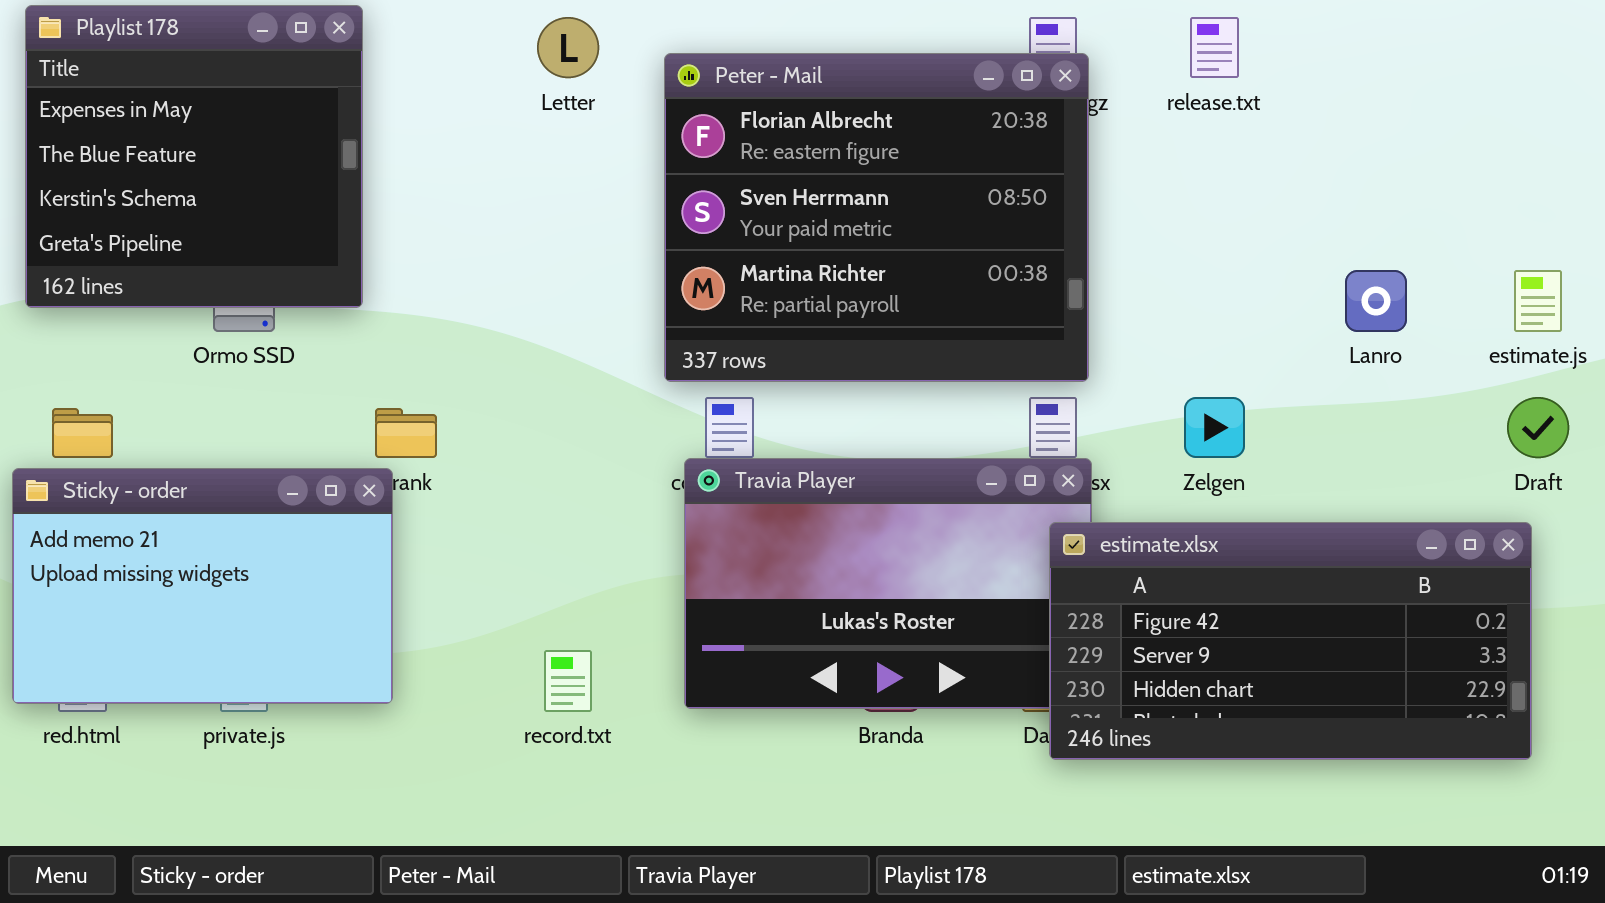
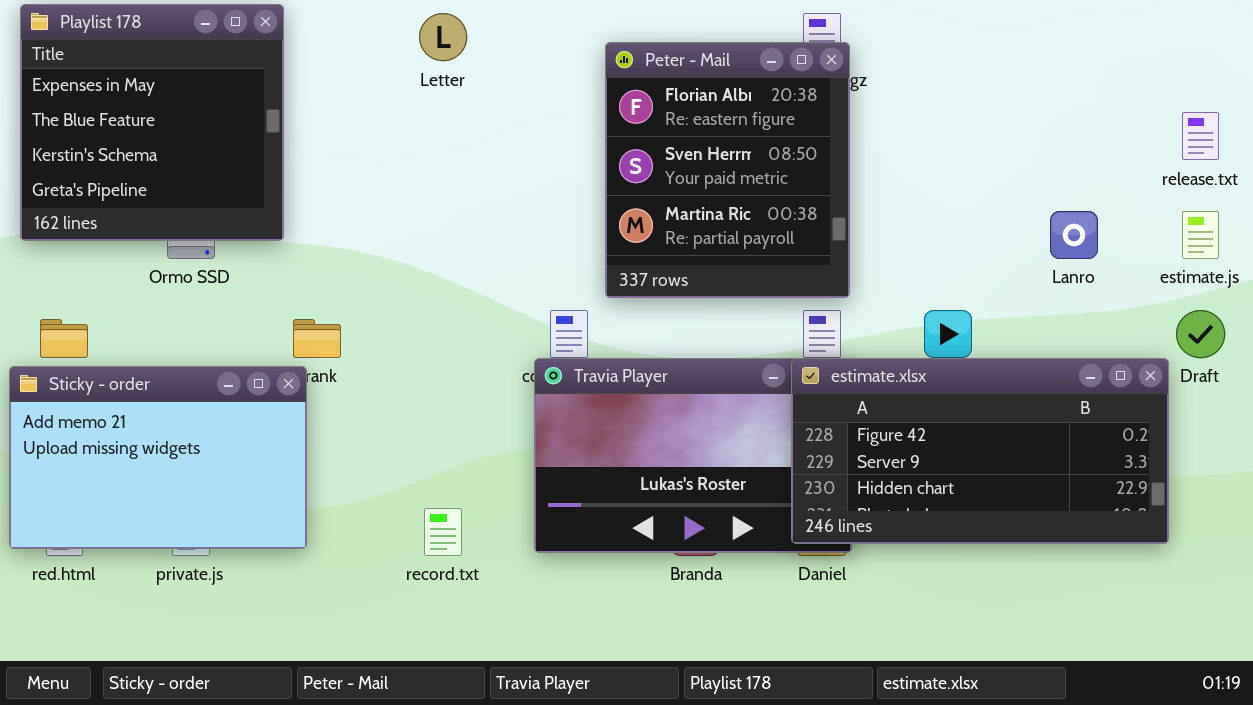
release.txt: [1190,17,1239,78] -> [1182,112,1219,160], moved
Peter - Mail: [664,53,1089,382] -> [605,42,850,298], resized
estimate.xlsx: [1049,522,1532,760] -> [791,358,1169,544], moved

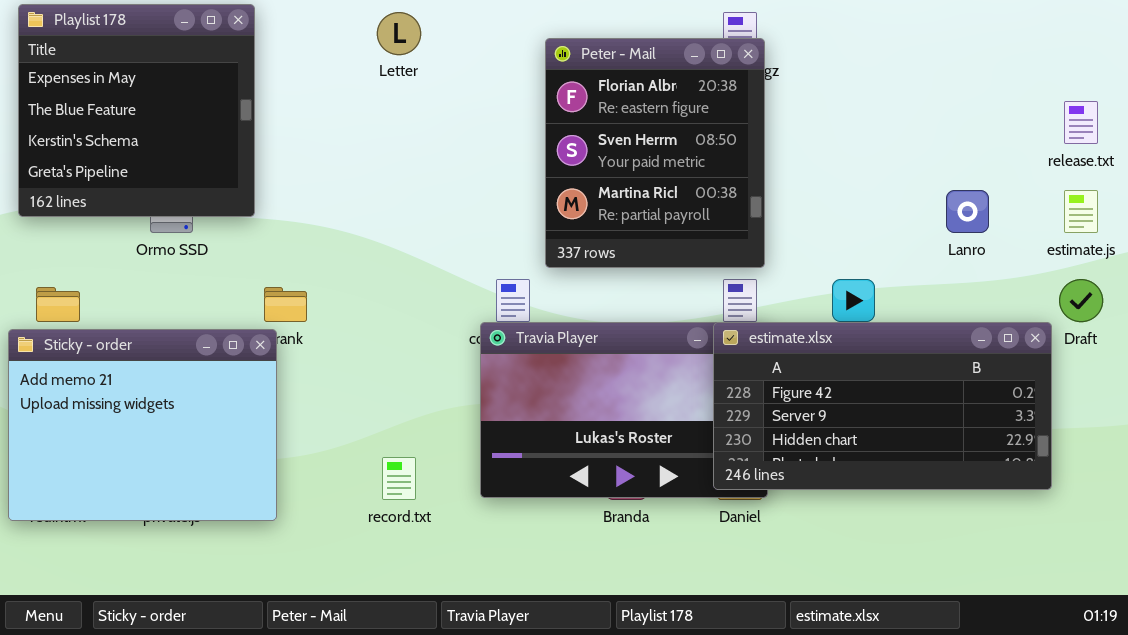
Sticky - order: [9,366,307,549] -> [8,329,277,521], resized

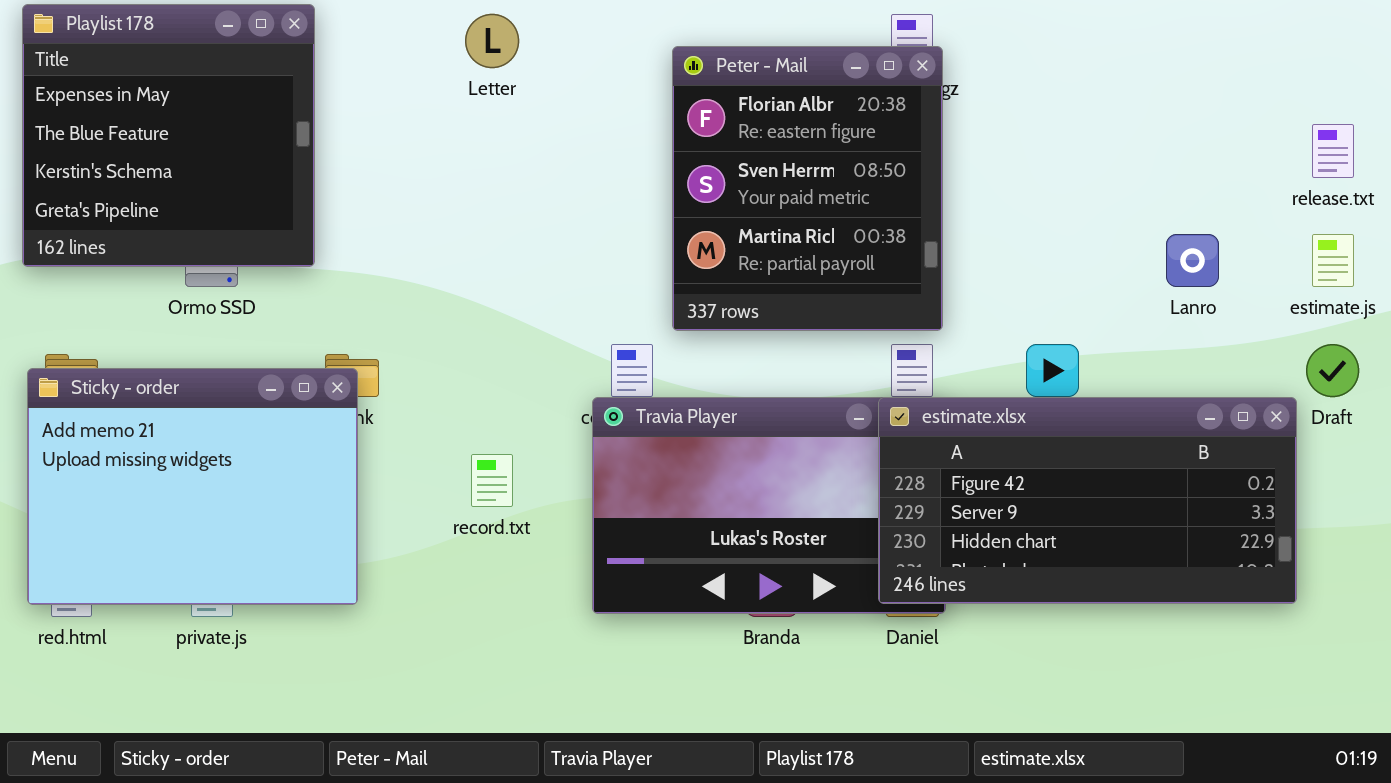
Sticky - order: [8,329,277,521] -> [27,368,358,605], moved
record.txt: [382,457,416,500] -> [471,454,513,507], moved

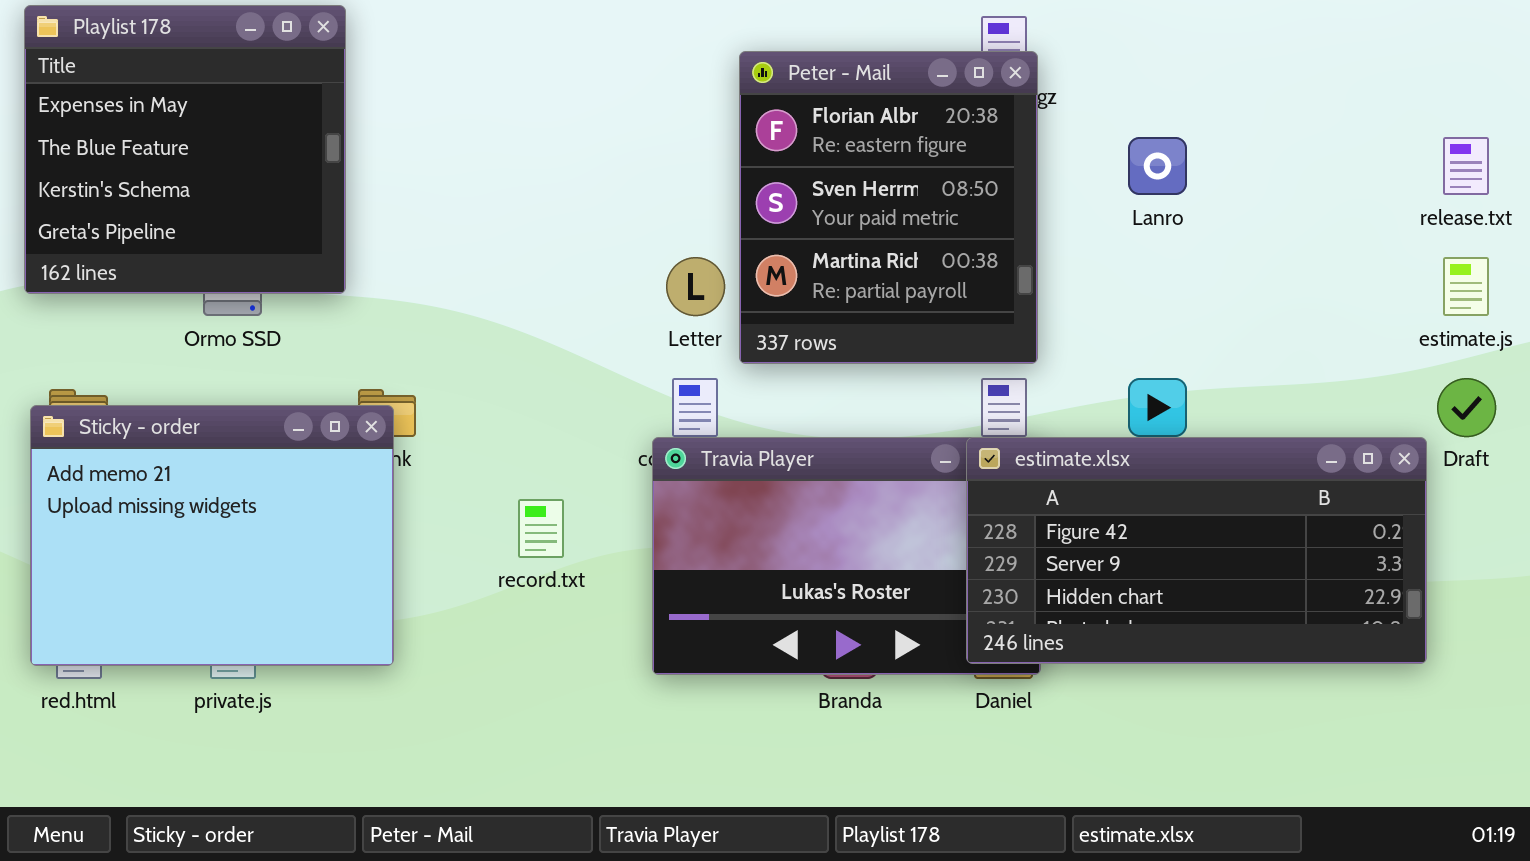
Letter: [465,14,519,68] -> [666,257,725,316], moved
Lanro: [1166,234,1219,287] -> [1128,137,1187,195], moved

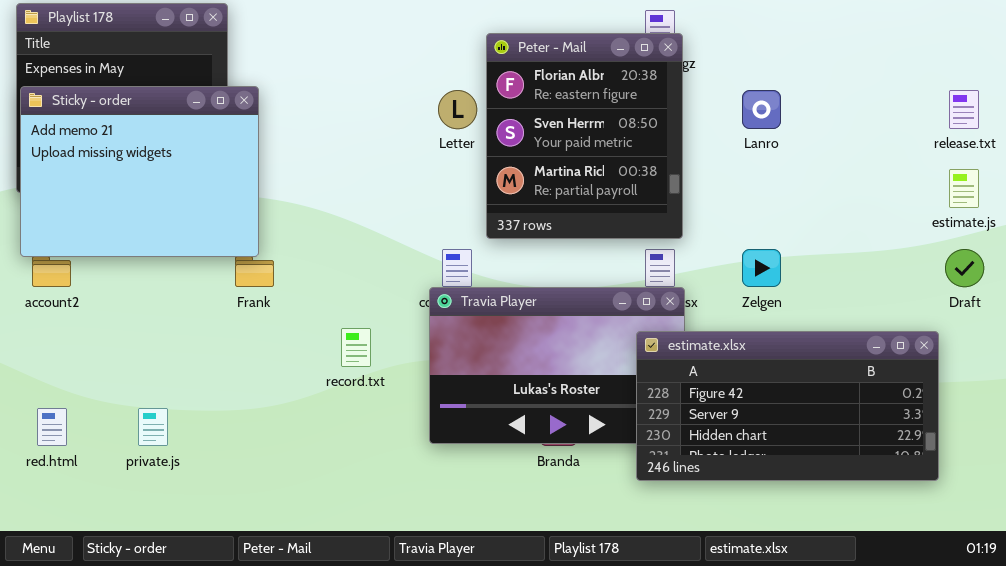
Letter: [666,257,725,316] -> [438,90,477,129], moved
Sticky - order: [30,405,394,666] -> [20,86,259,257], moved
estimate.xlsx: [966,437,1427,664] -> [636,331,939,481], moved

